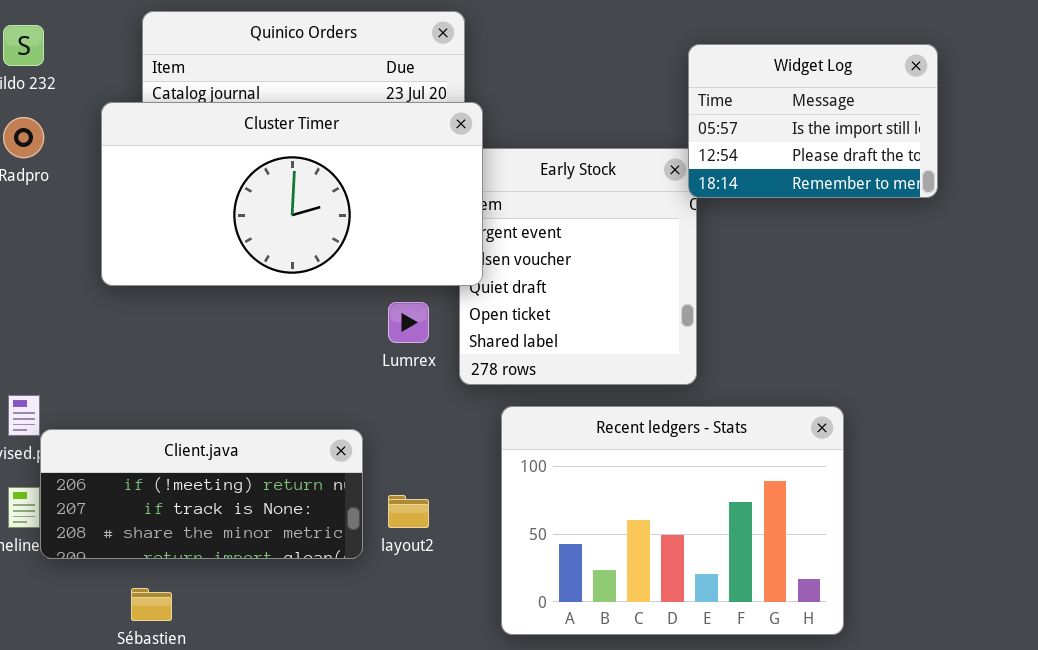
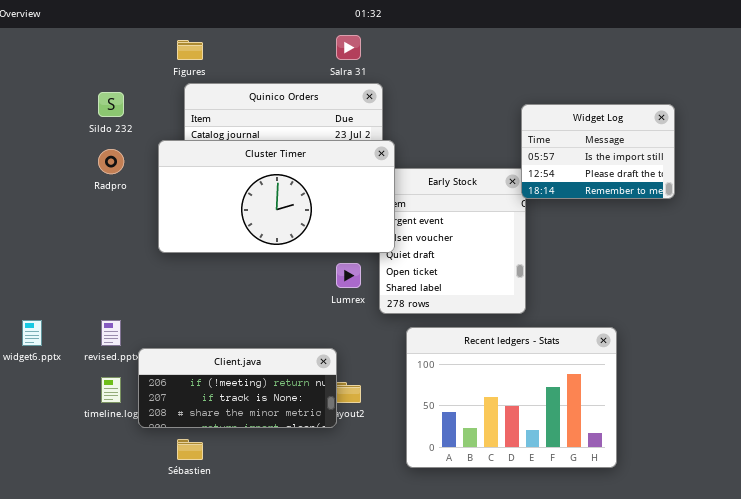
Client.java: [40,429,363,559] -> [138,348,337,428], moved

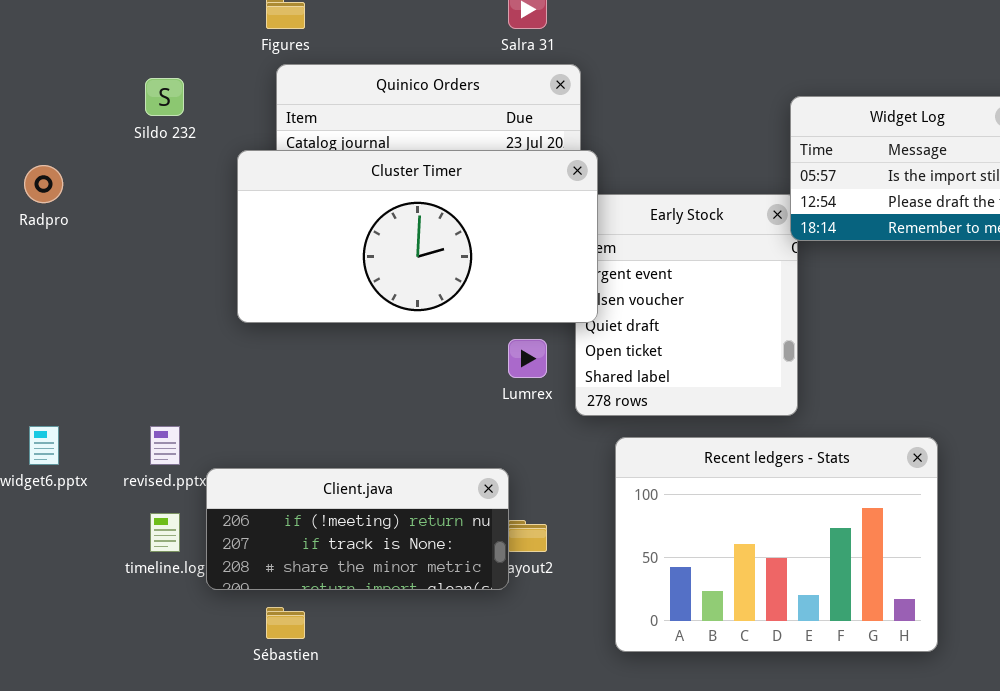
Radpro: [98,149,124,174] -> [24,165,63,203], moved

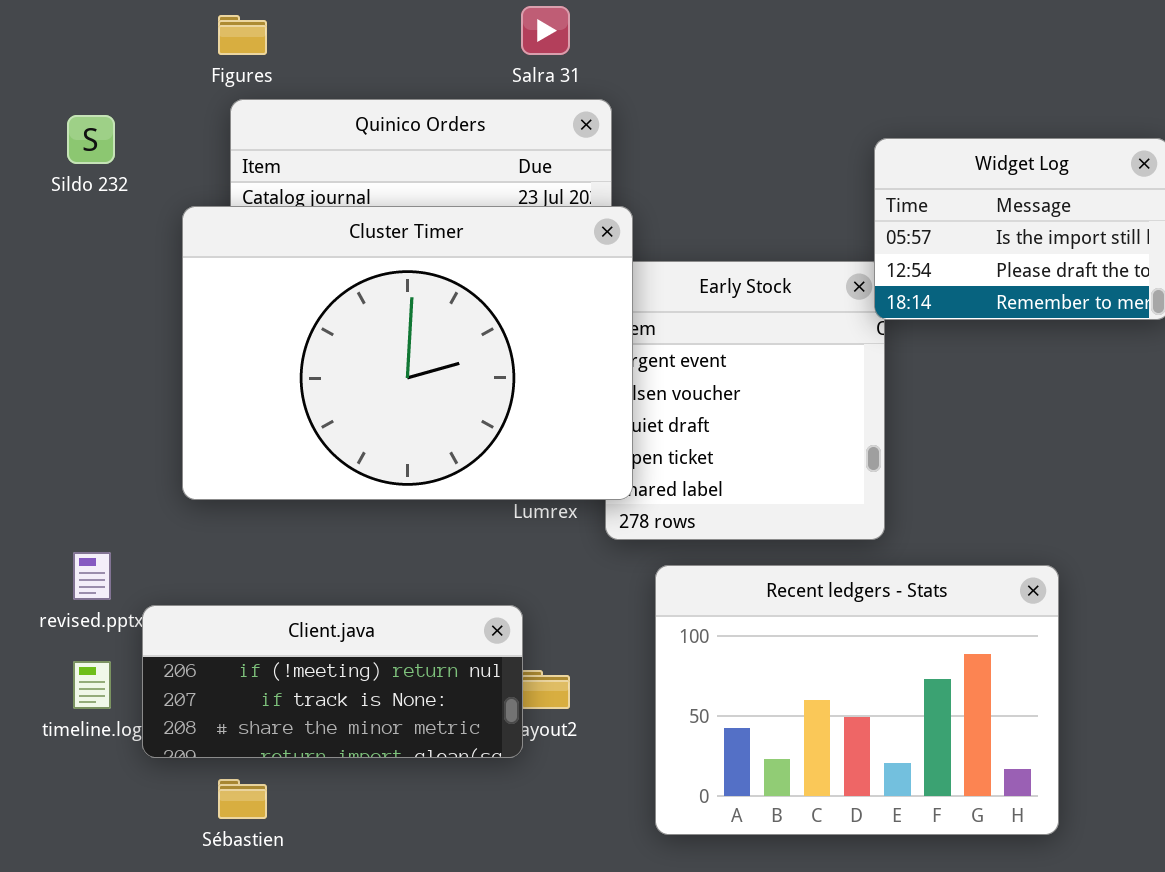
Cluster Timer: [237,150,598,323] -> [182,206,633,500], resized

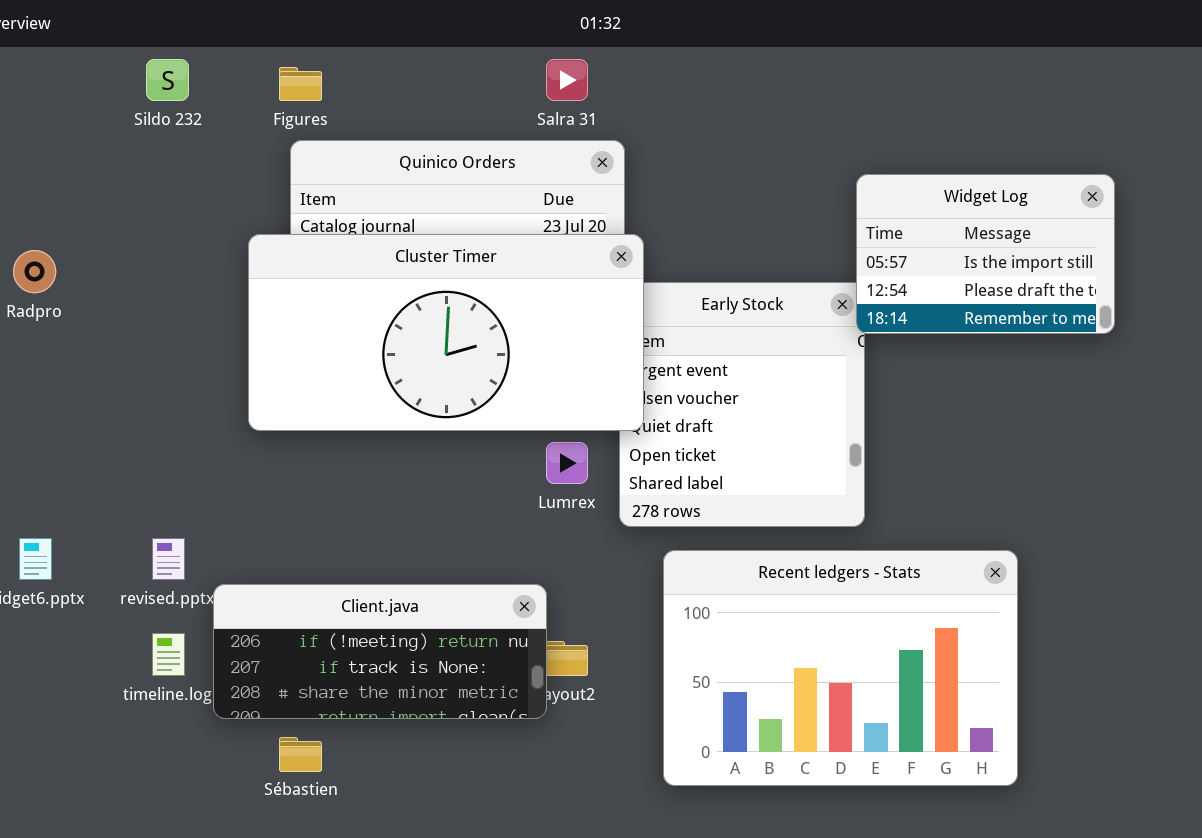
Sildo 232: [67,115,115,164] -> [146,59,189,101], moved
Cluster Timer: [182,206,633,500] -> [248,234,644,431], resized

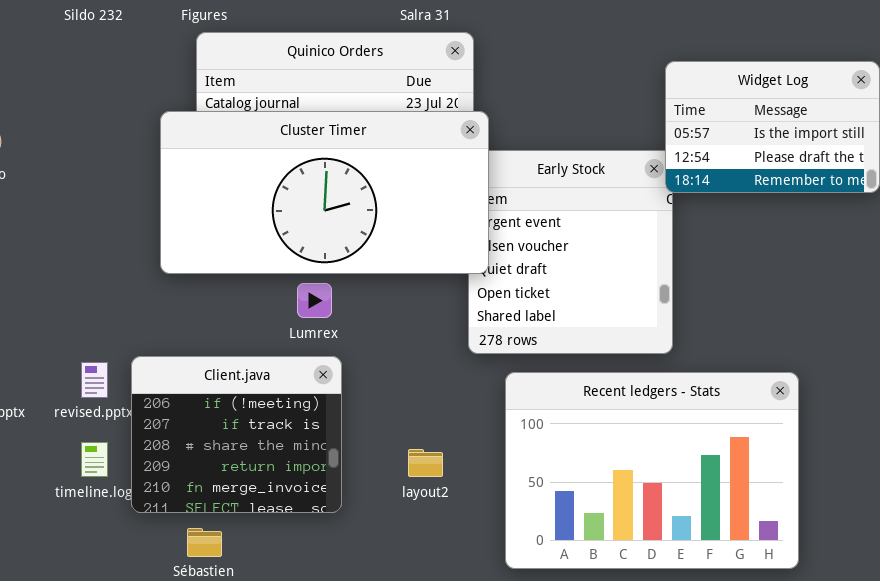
Lumrex: [546,442,588,484] -> [297,283,332,318], moved
Client.java: [213,584,547,719] -> [131,356,342,513], resized

